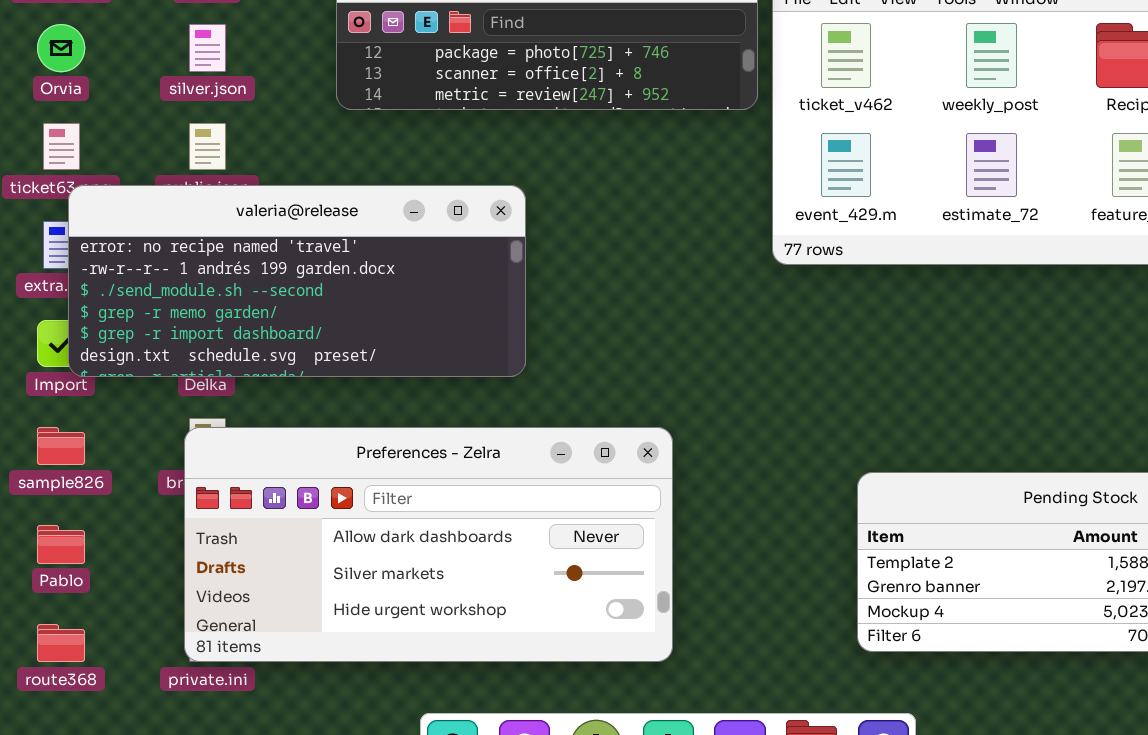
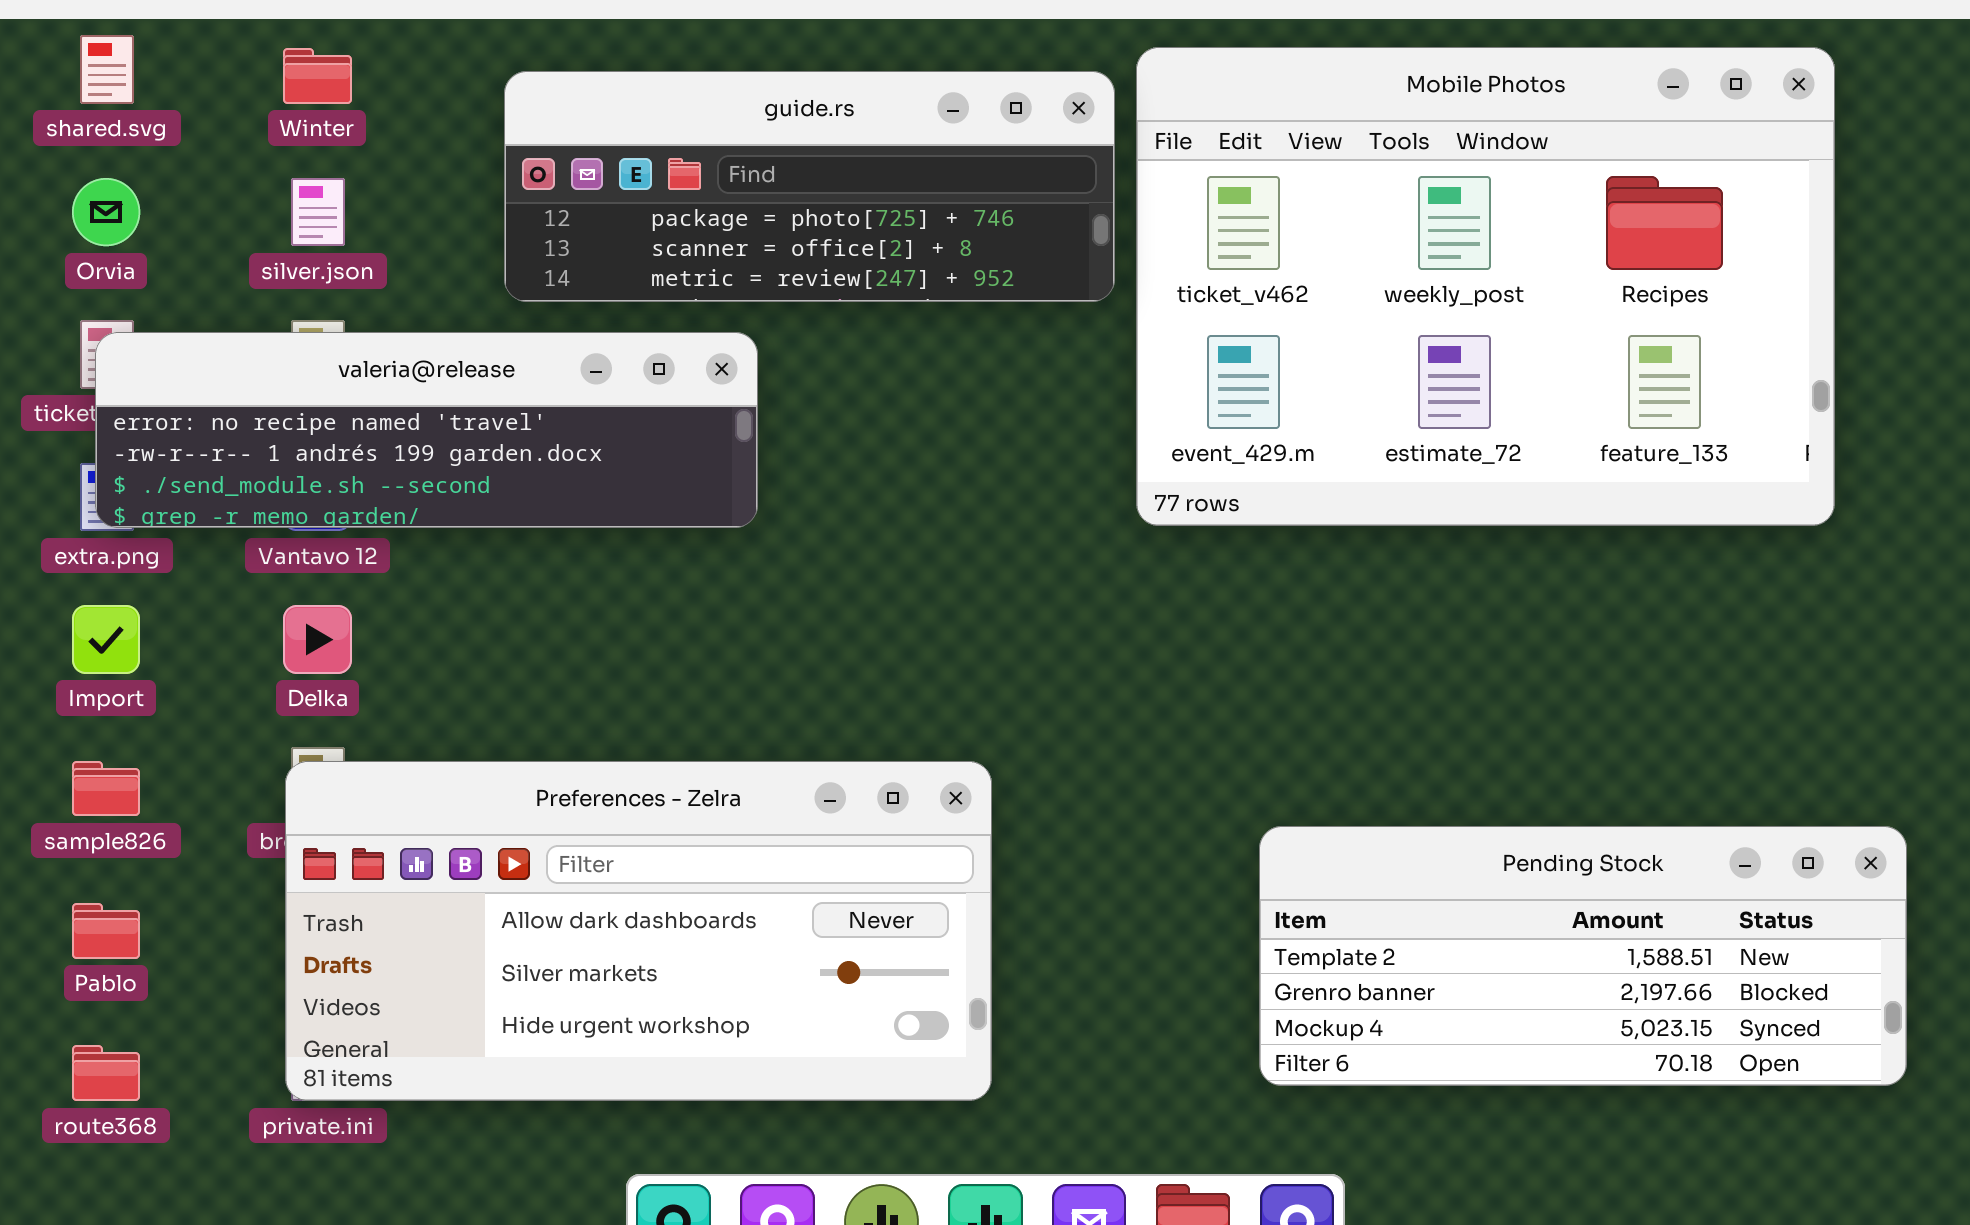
valeria@release: [68,185,526,377] -> [95,332,758,528], moved, resized

